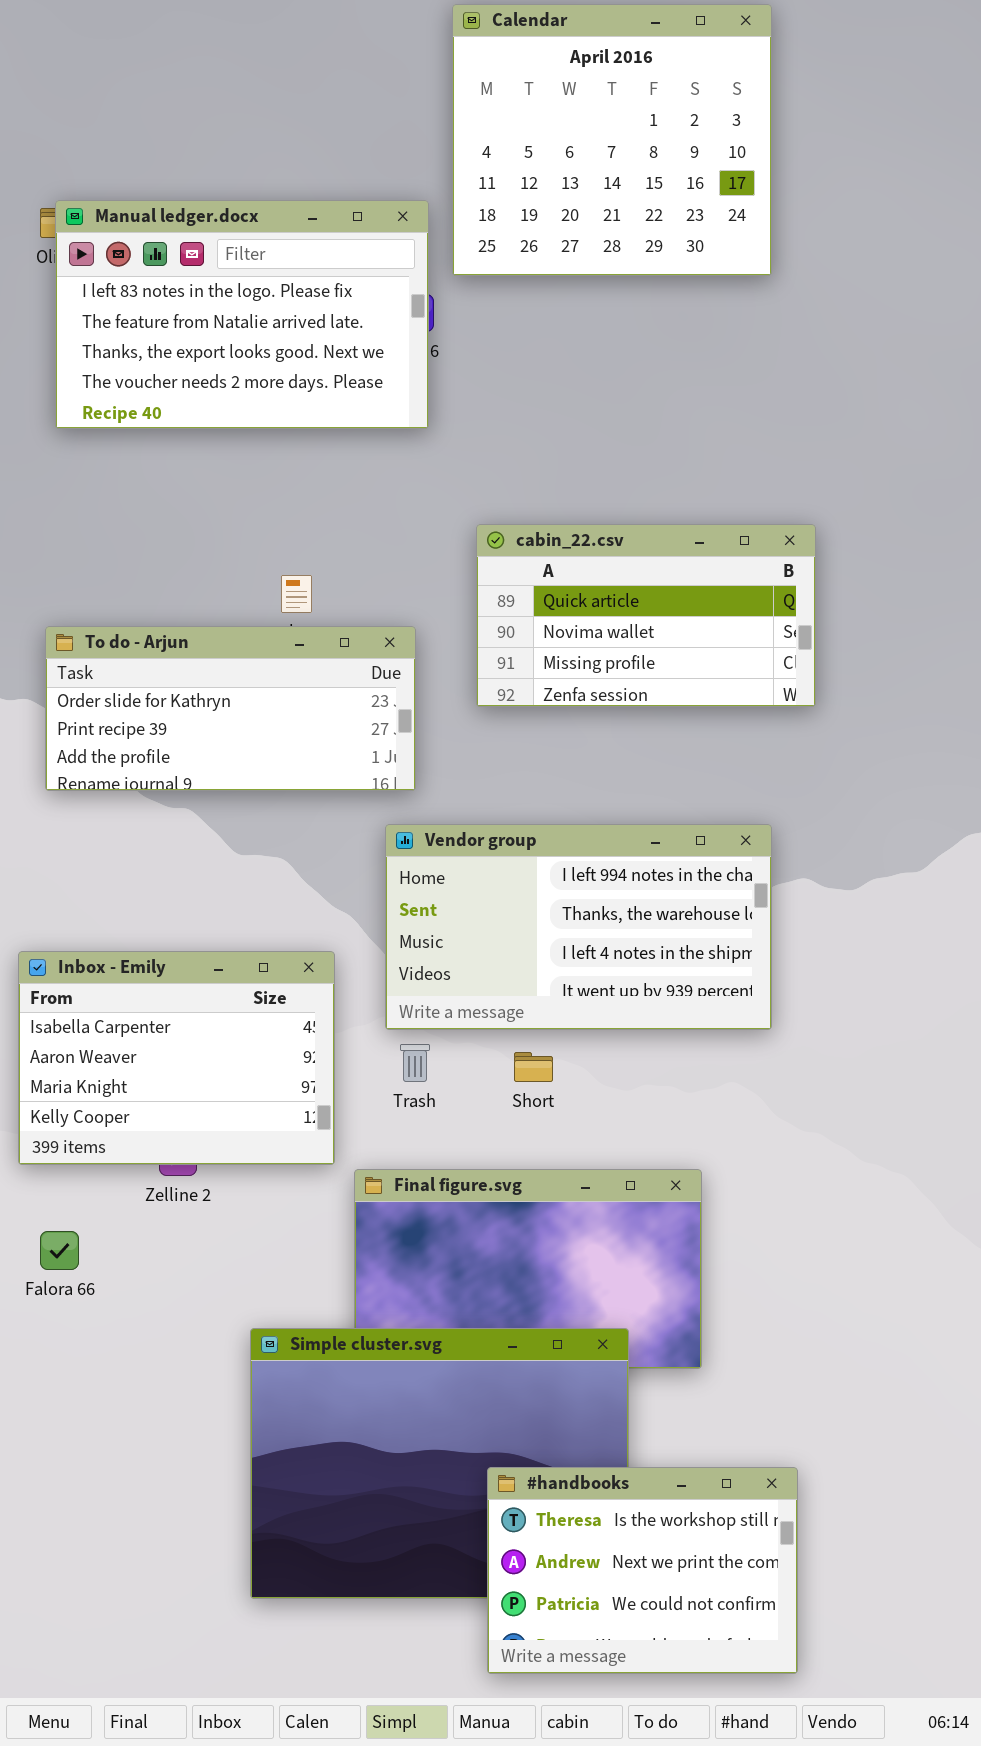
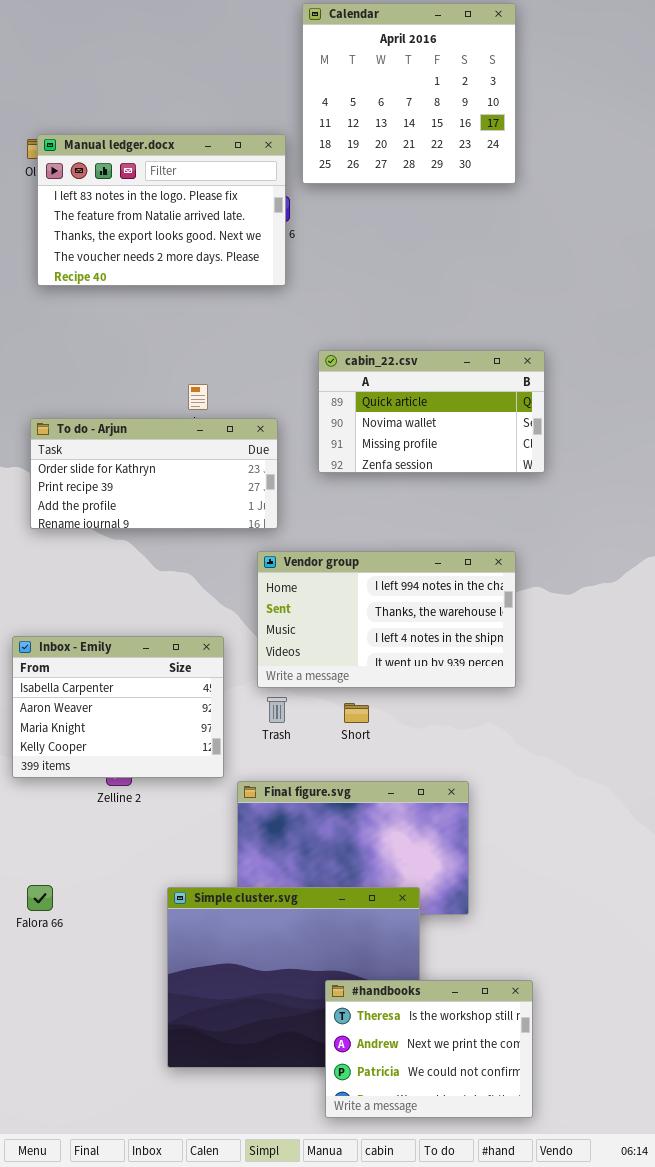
Falora 66: [40,1231,79,1270] -> [27,885,53,911], moved

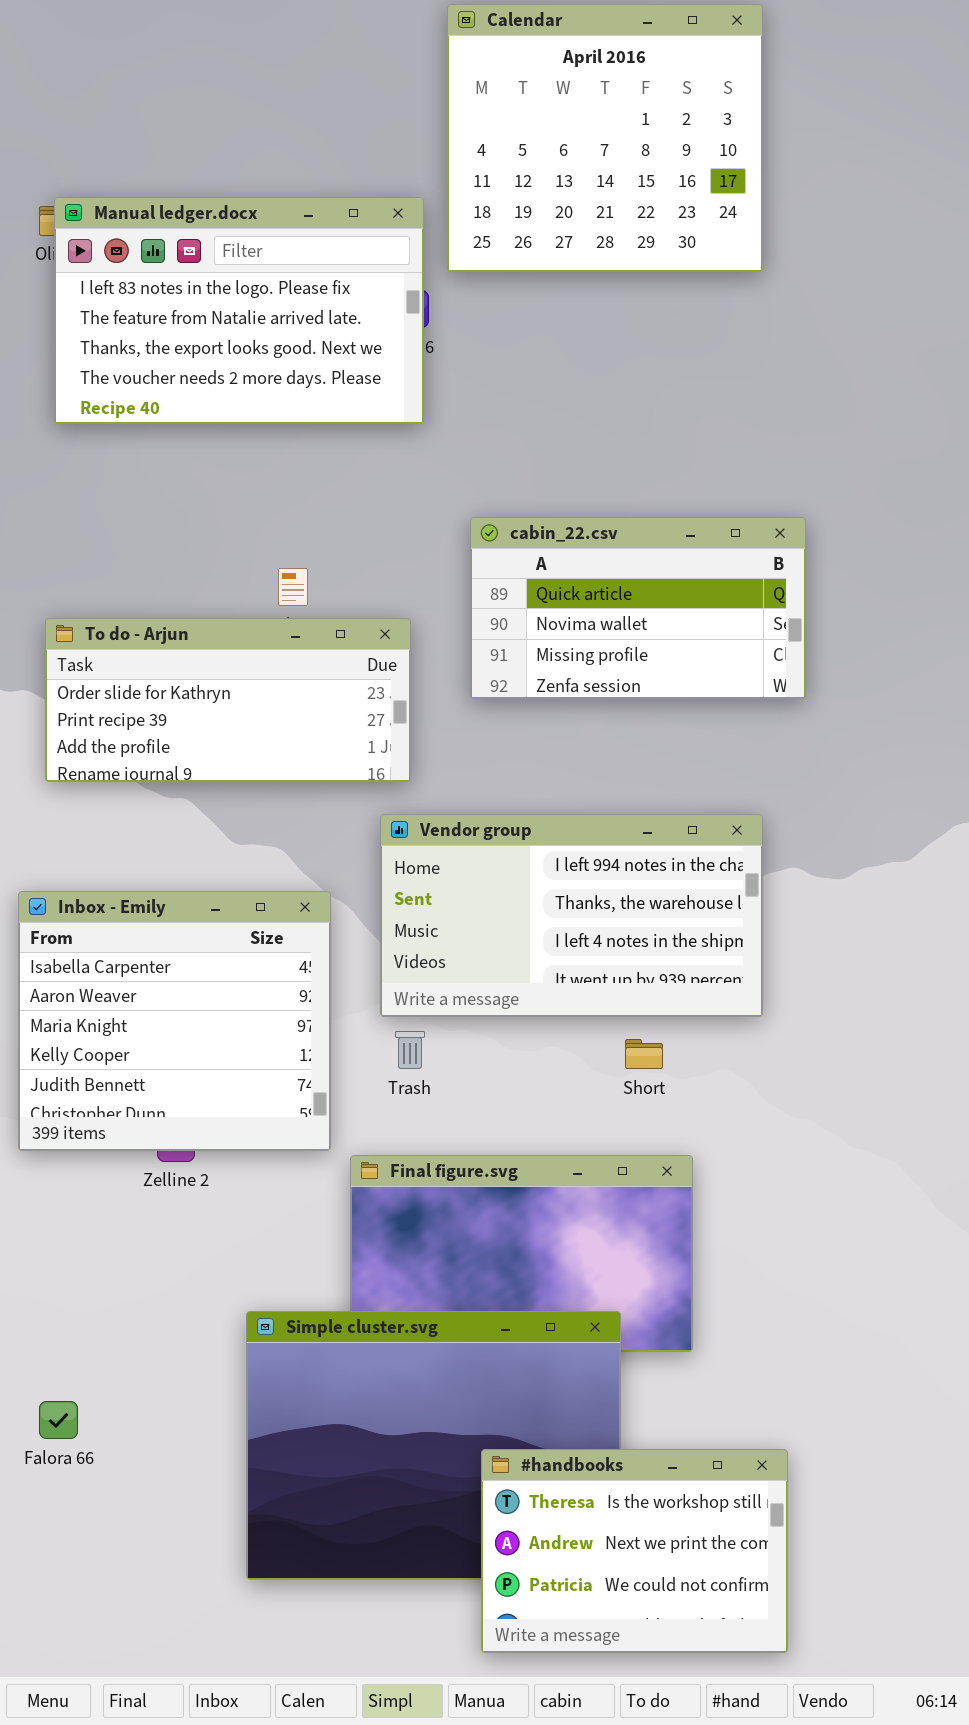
Inbox - Emily: [12,636,224,778] -> [18,891,331,1151], resized
Short: [344,703,369,723] -> [625,1039,663,1069], moved
Falora 66: [27,885,53,911] -> [39,1401,78,1439], moved

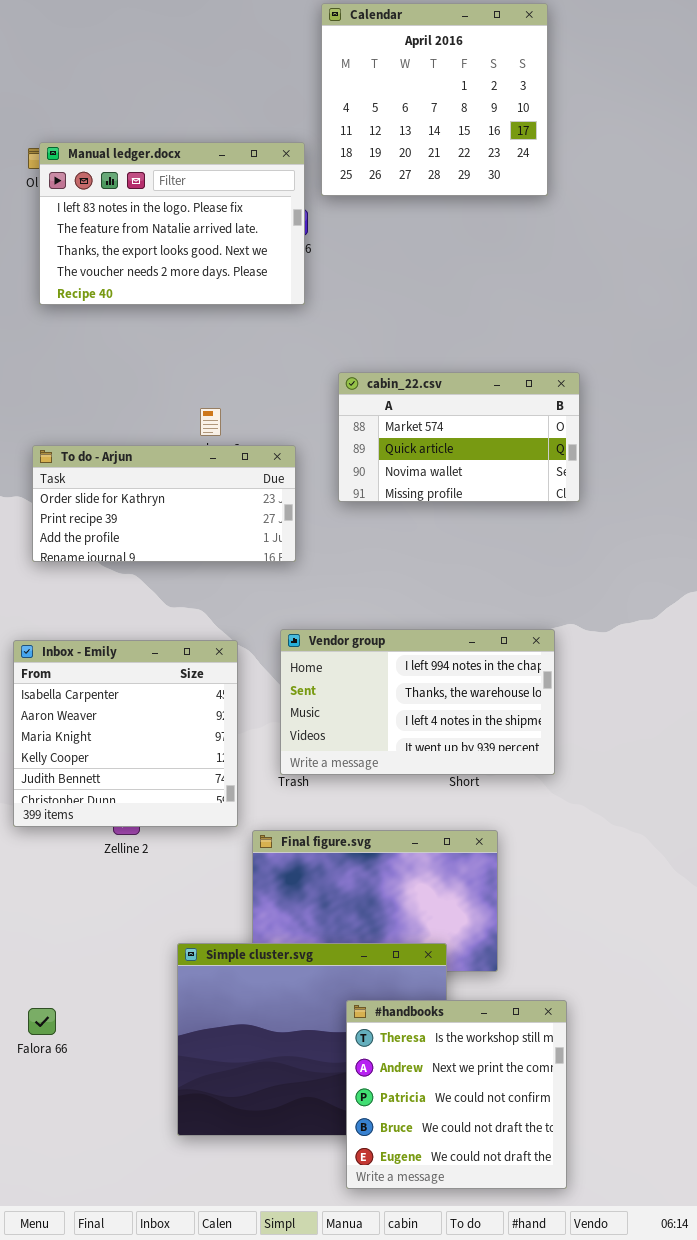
cabin_22.csv: [470,517,806,699] -> [338,372,580,502], scrolled up 1 row
Vendor group: [380,814,763,1017] -> [280,629,555,775], moved
#handbooks: [481,1449,788,1653] -> [346,1000,567,1189], resized

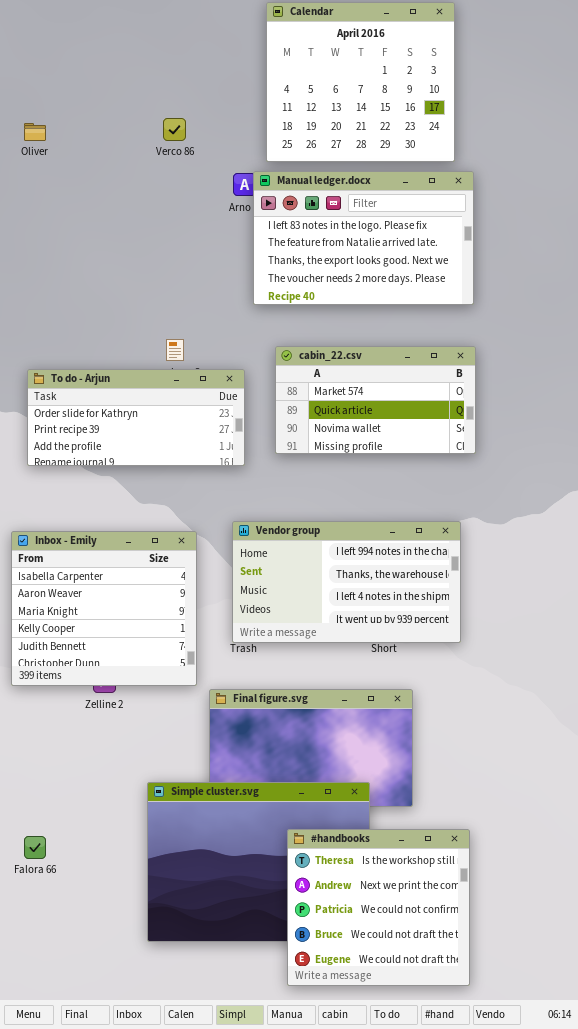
Manual ledger.docx: [39,142,305,305] -> [253,171,474,305], moved
cabin_22.csv: [338,372,580,502] -> [275,346,476,454], moved

